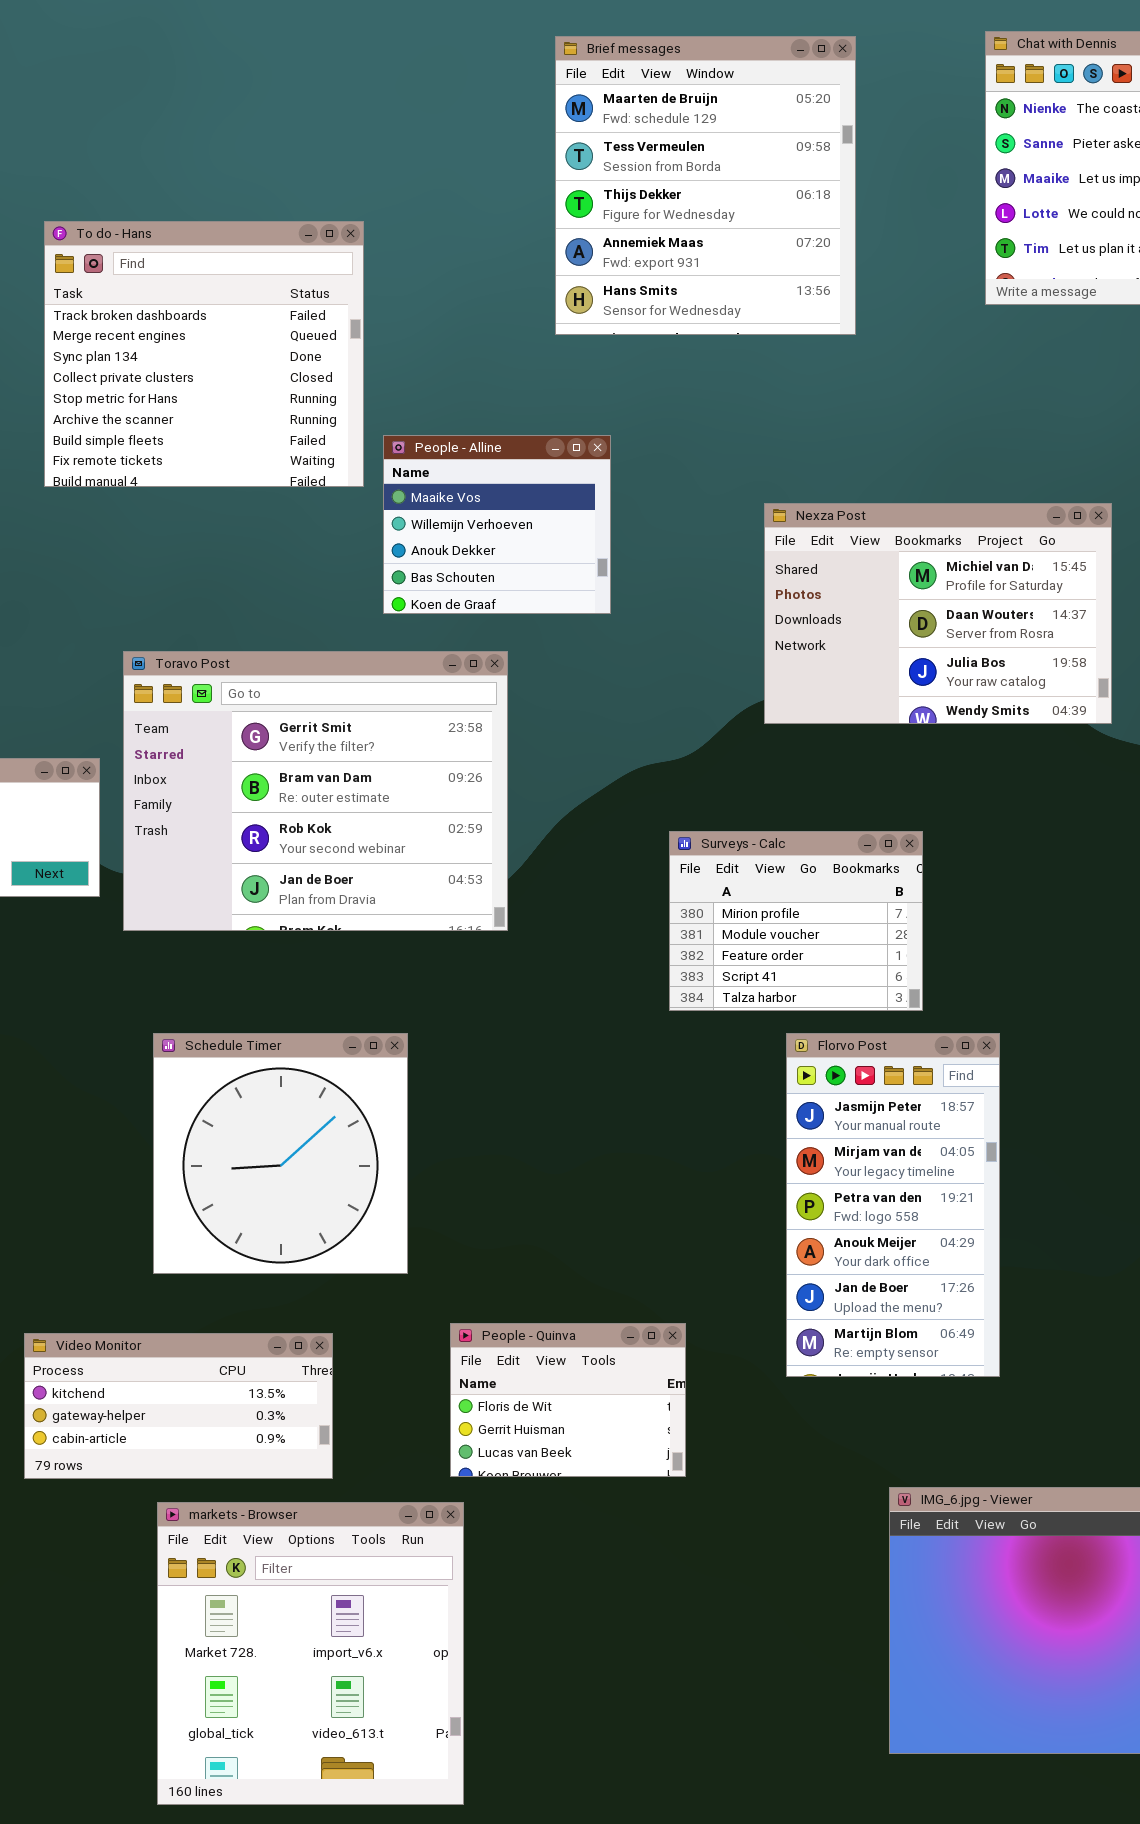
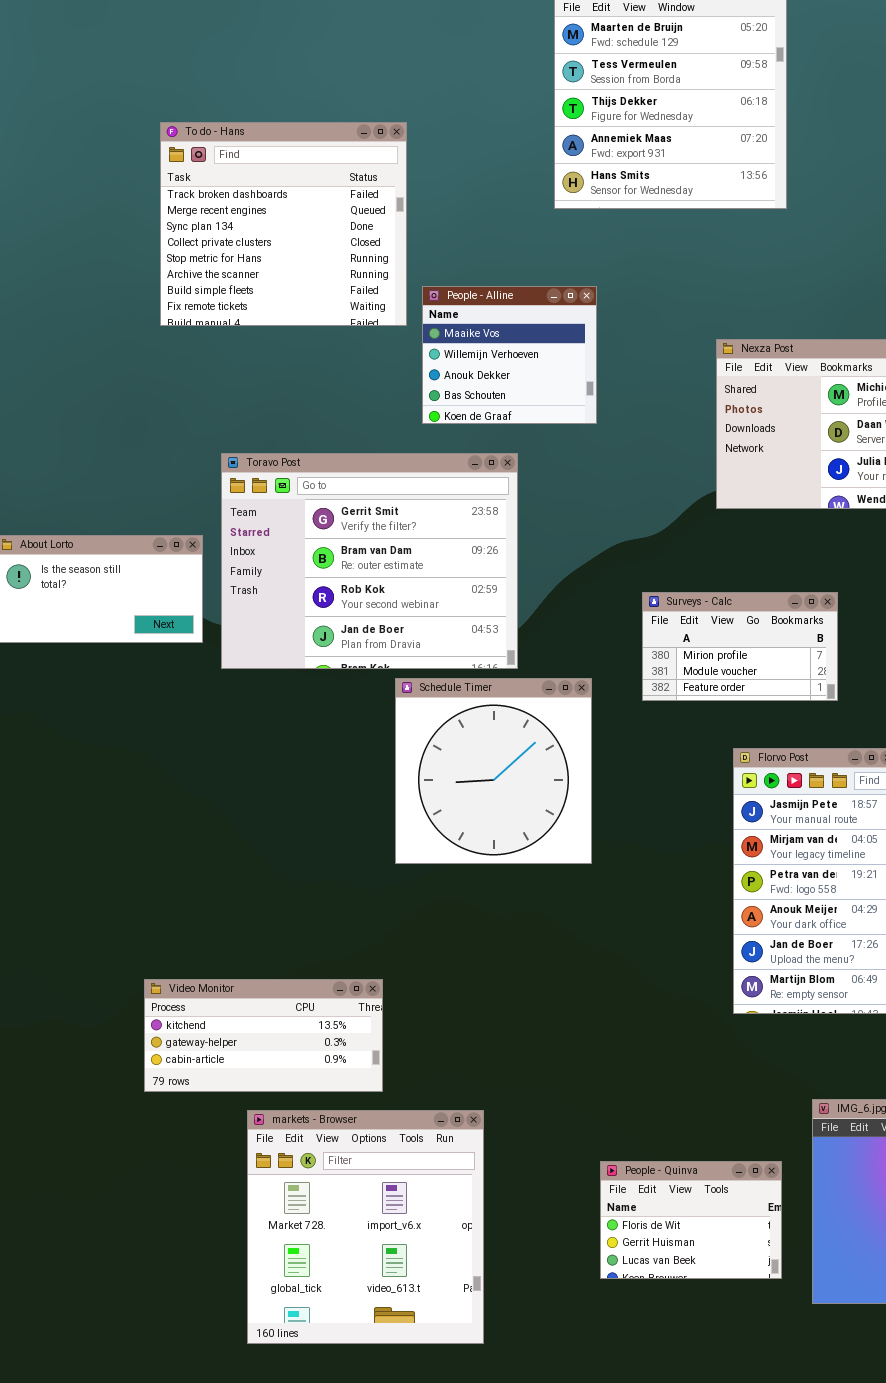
Surveys - Calc: [669,831,923,1011] -> [642,592,838,701], resized
Schedule Timer: [153,1033,408,1274] -> [395,678,592,864], moved
People - Quinva: [450,1323,686,1477] -> [600,1161,782,1279], moved

